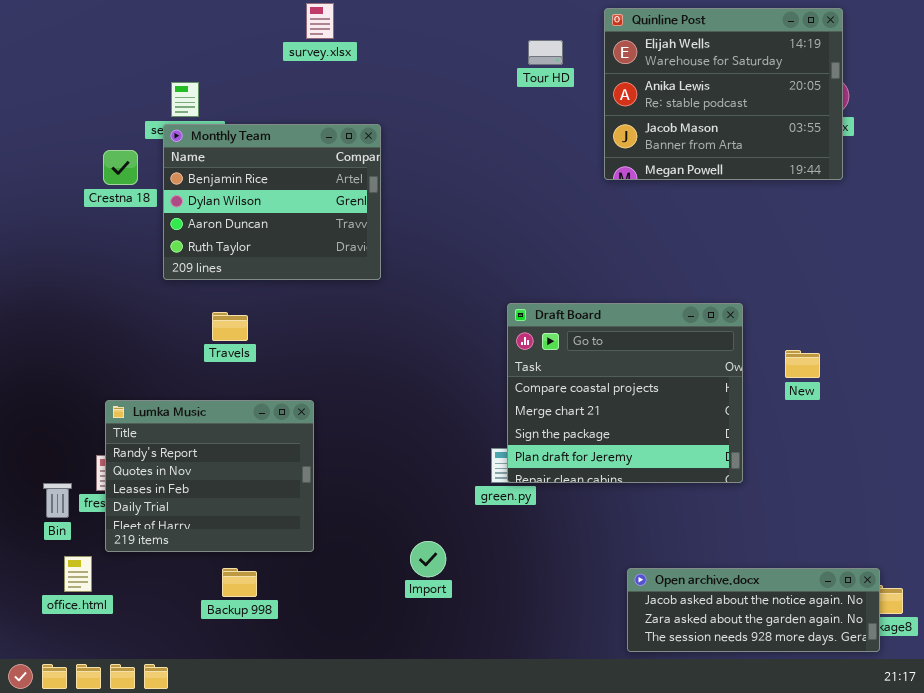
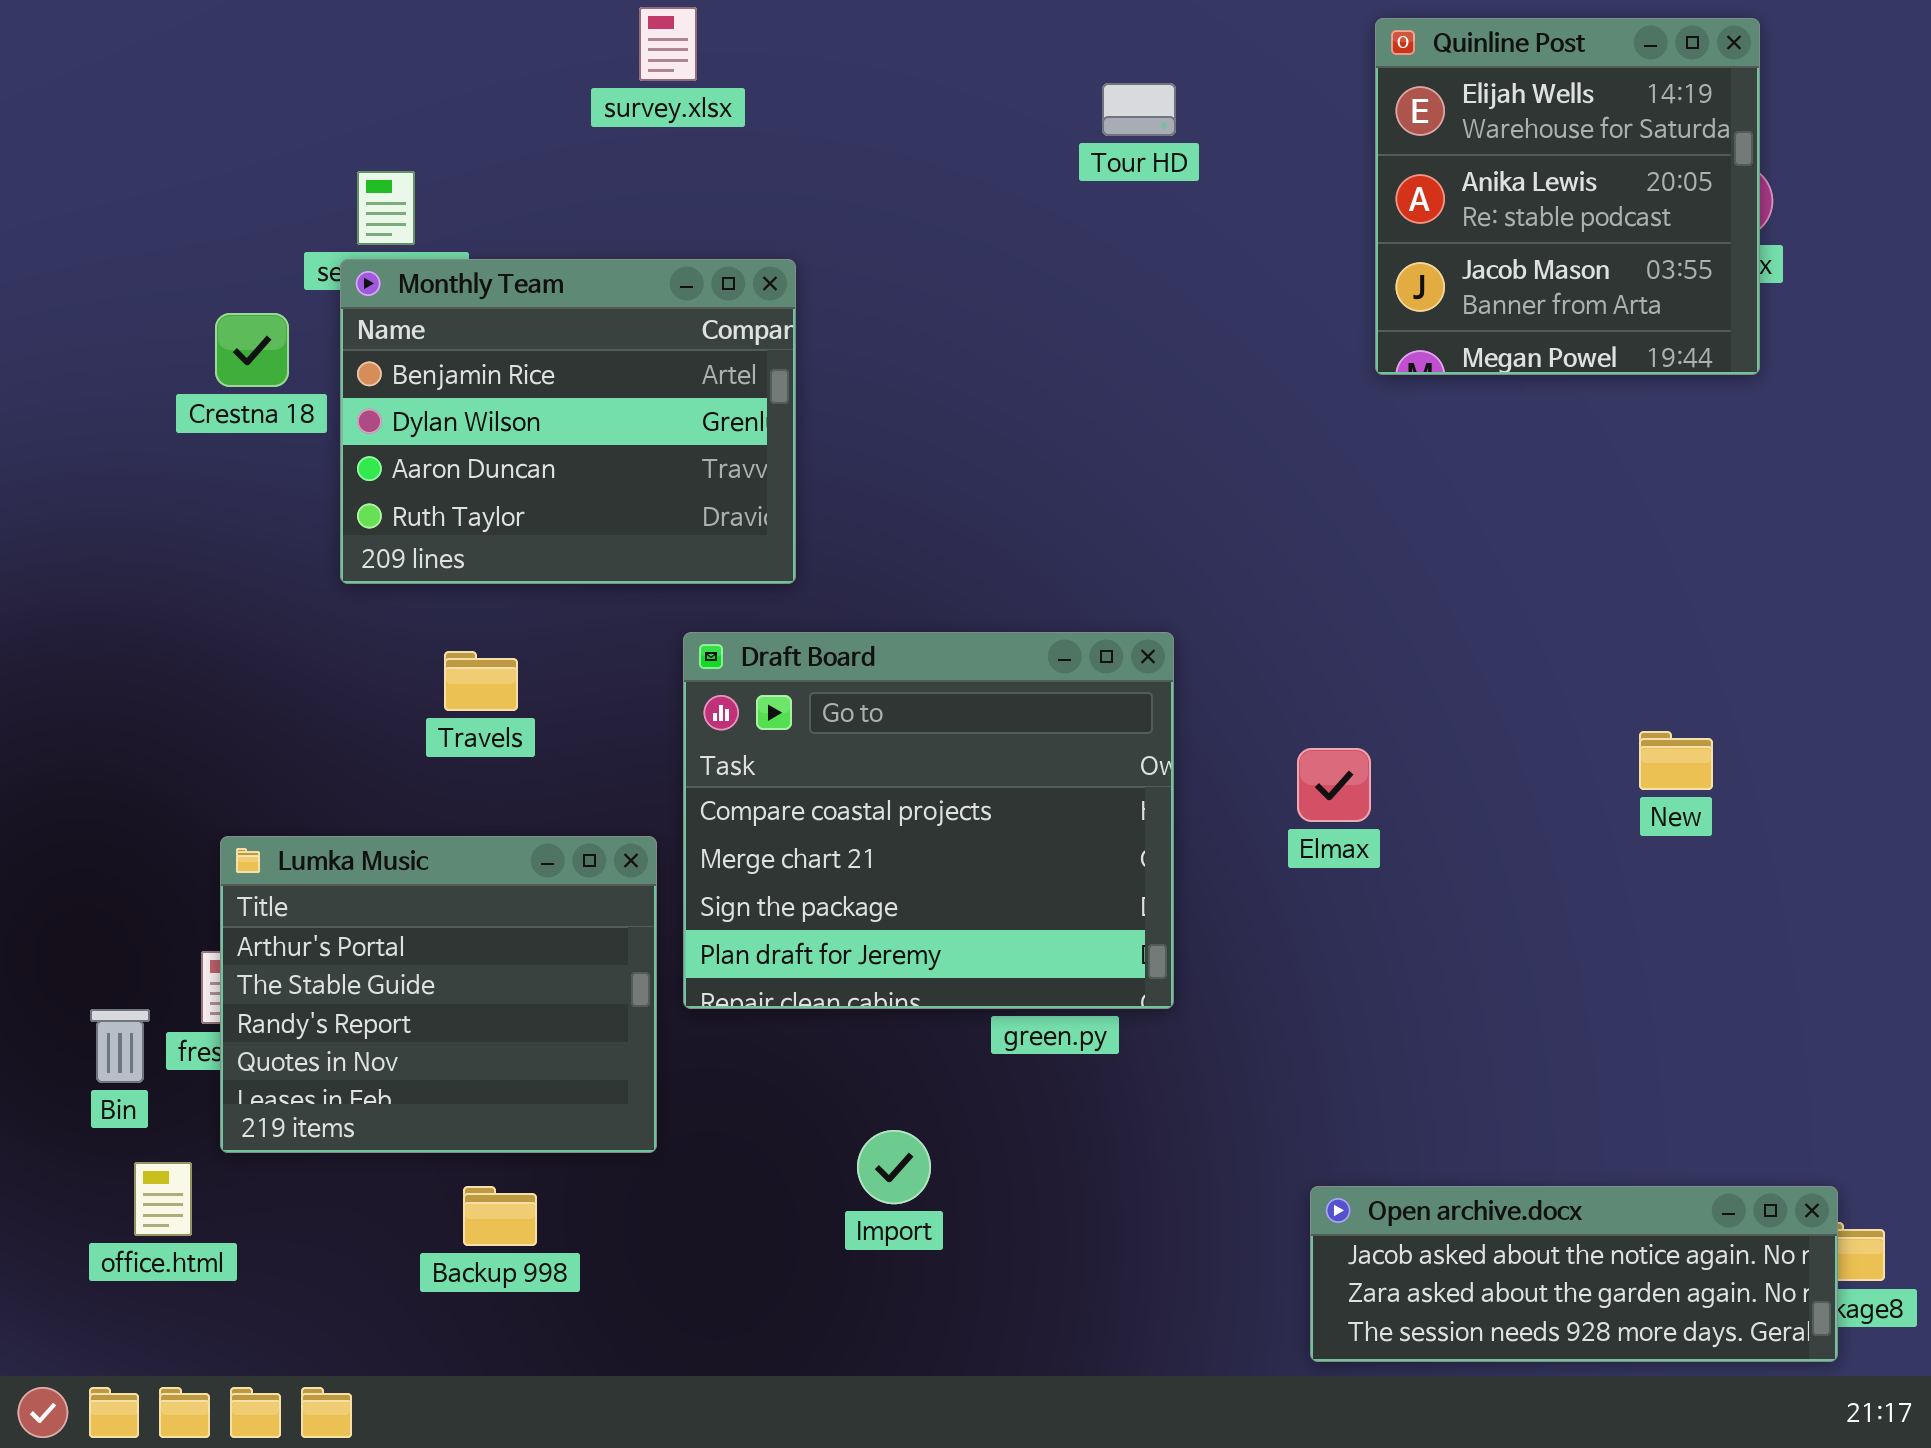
Quinline Post: [604,8,843,180] -> [1375,18,1760,375], resized
Draft Board: [507,303,743,483] -> [683,632,1174,1009], moved
Lumka Music: [105,400,314,552] -> [220,836,657,1153], scrolled up 2 rows

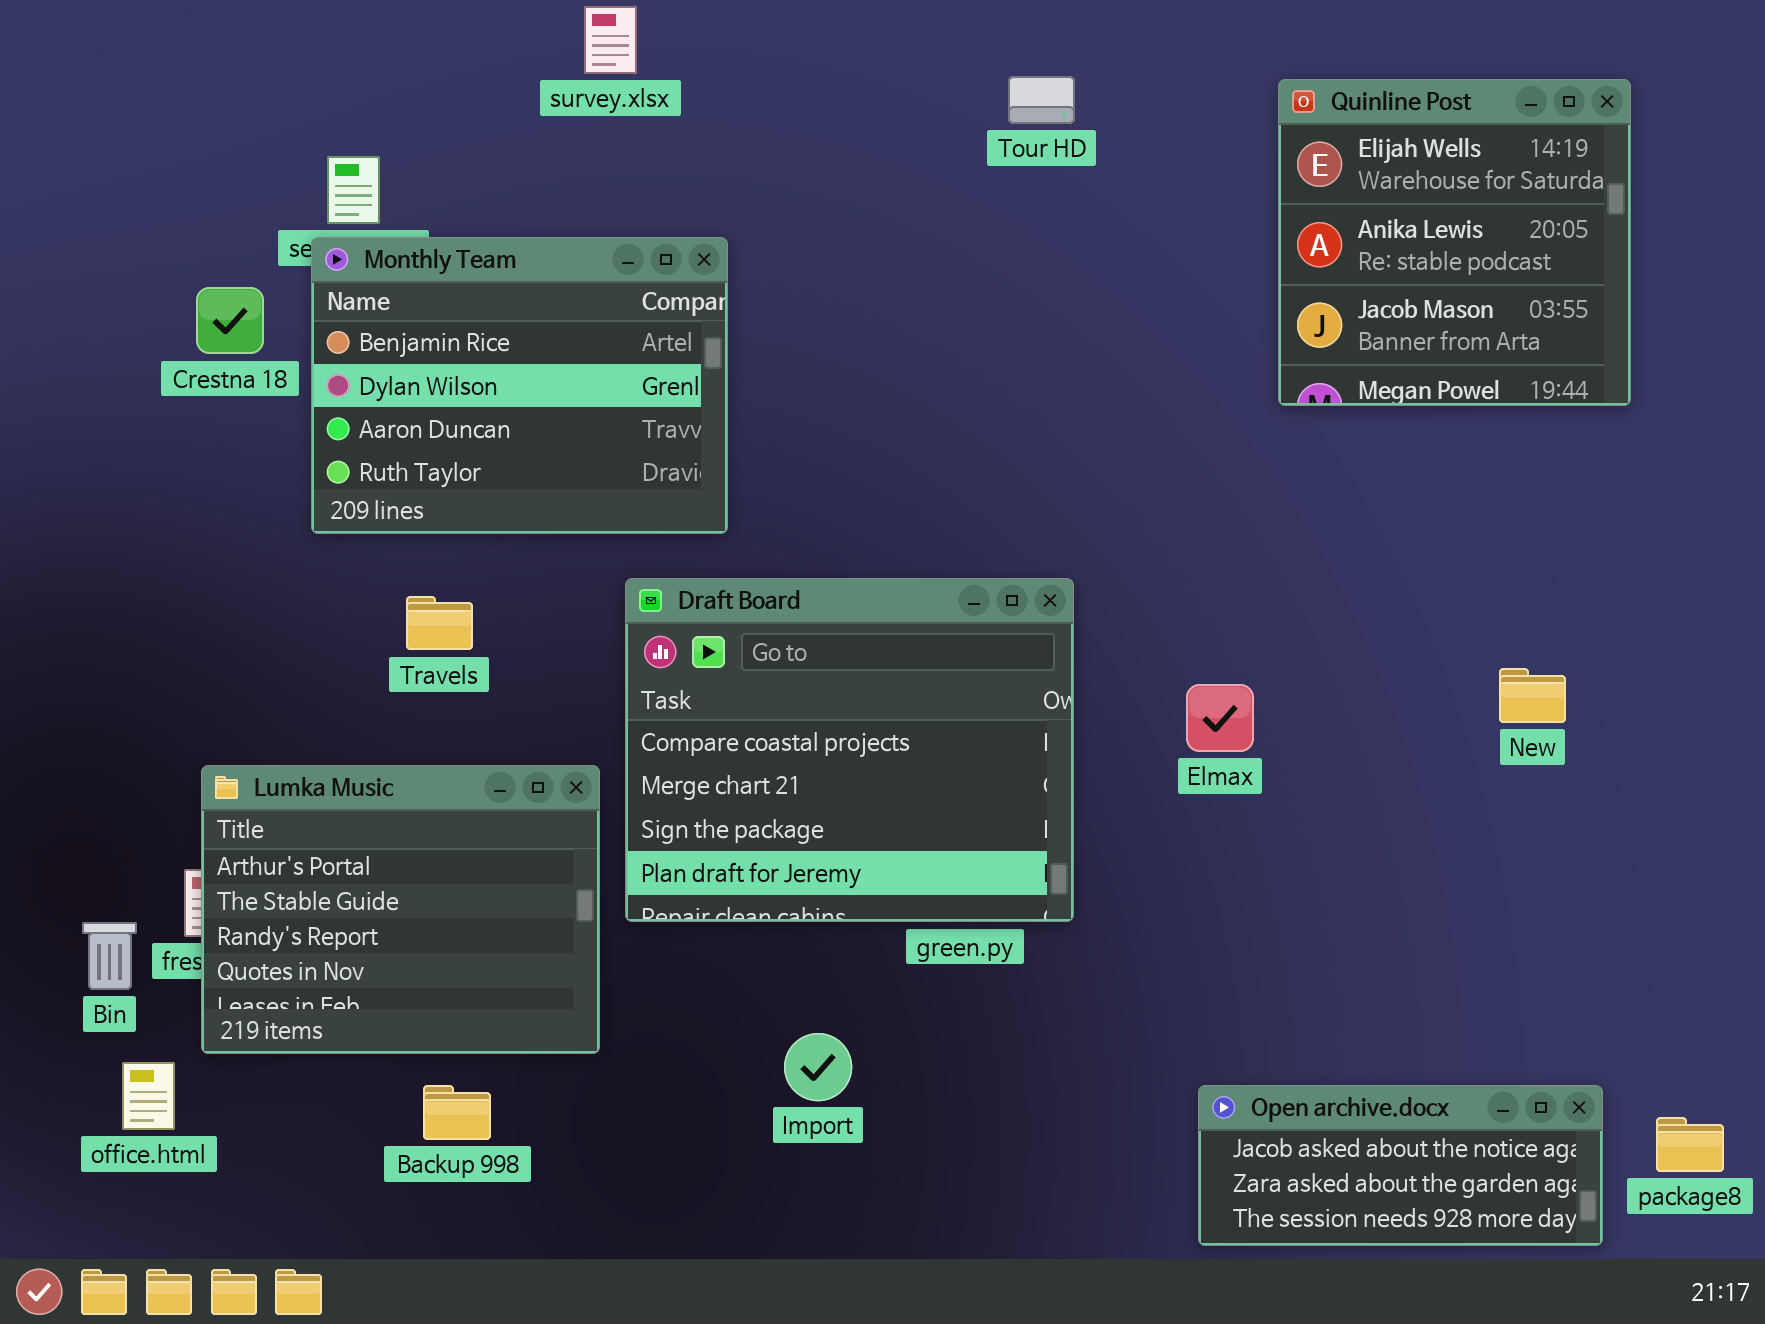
Quinline Post: [1375,18,1760,375] -> [1278,79,1631,406], moved
Open archive.docx: [1310,1186,1838,1362] -> [1198,1085,1603,1246], resized

